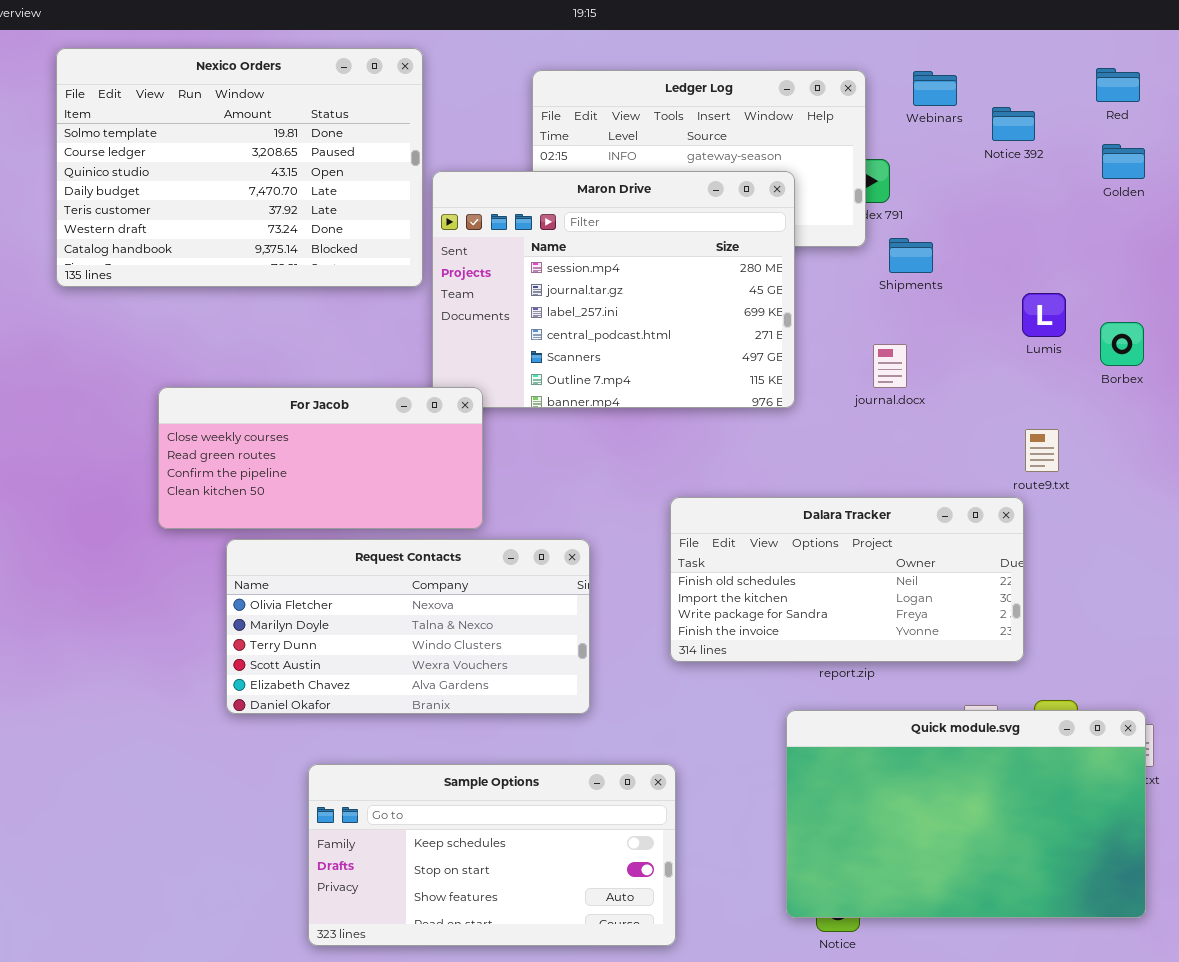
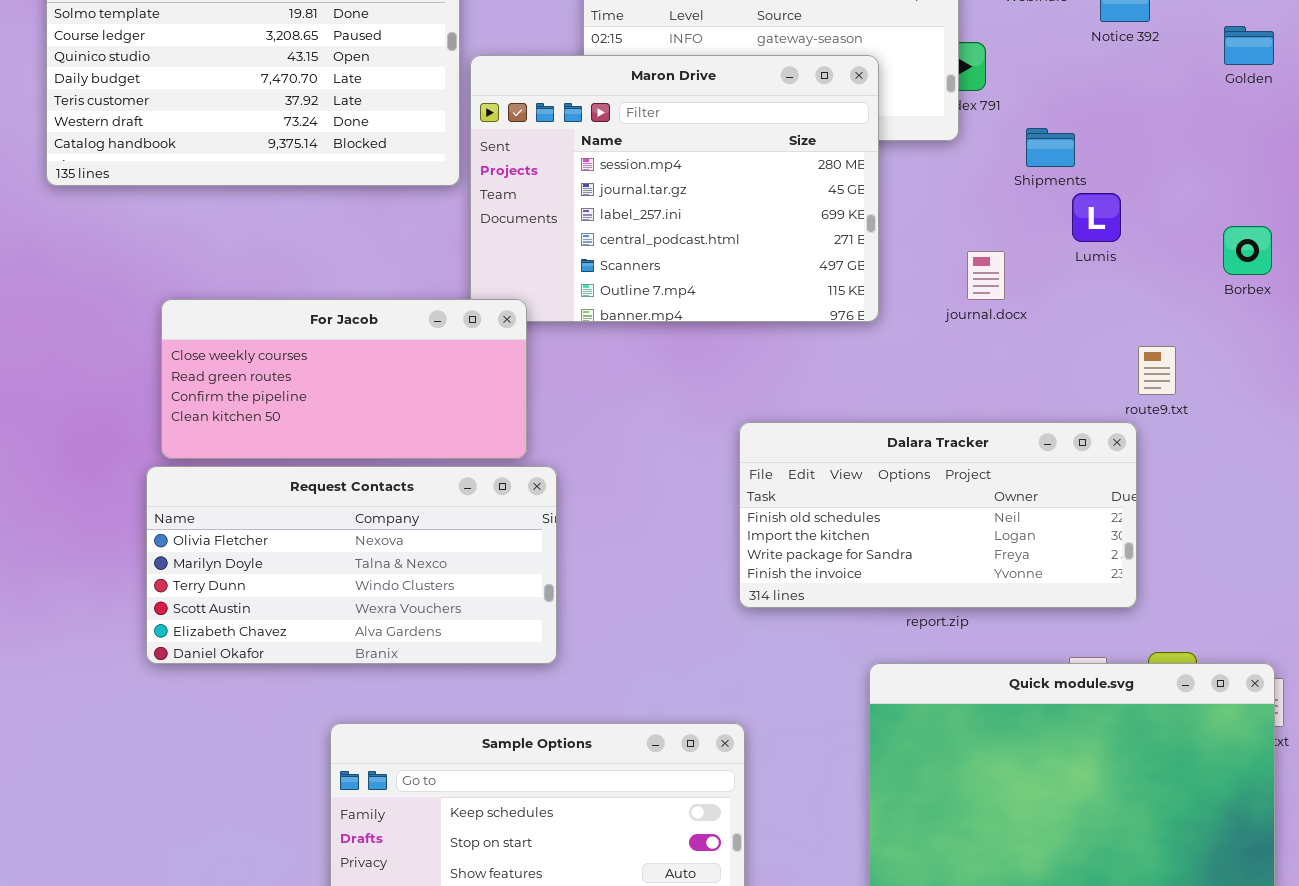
Shipments: [889,238,933,273] -> [1026,128,1075,167], moved
Lumis: [1022,293,1066,337] -> [1072,193,1121,242], moved
Request Contacts: [226,539,590,714] -> [146,466,557,664], moved

